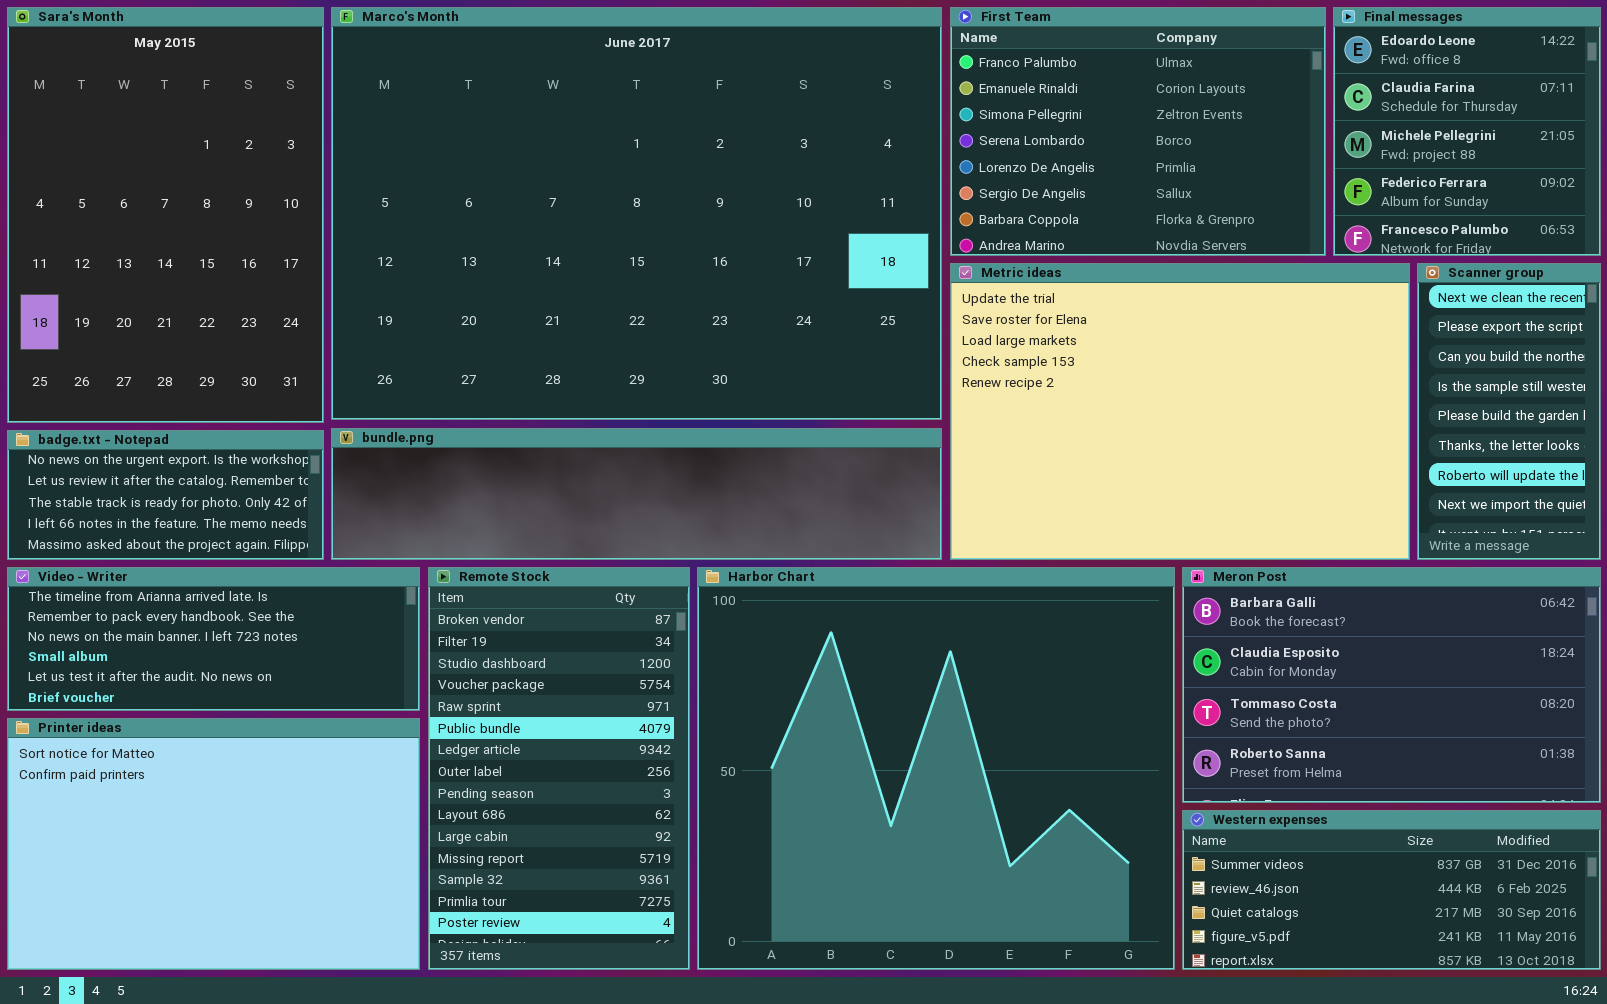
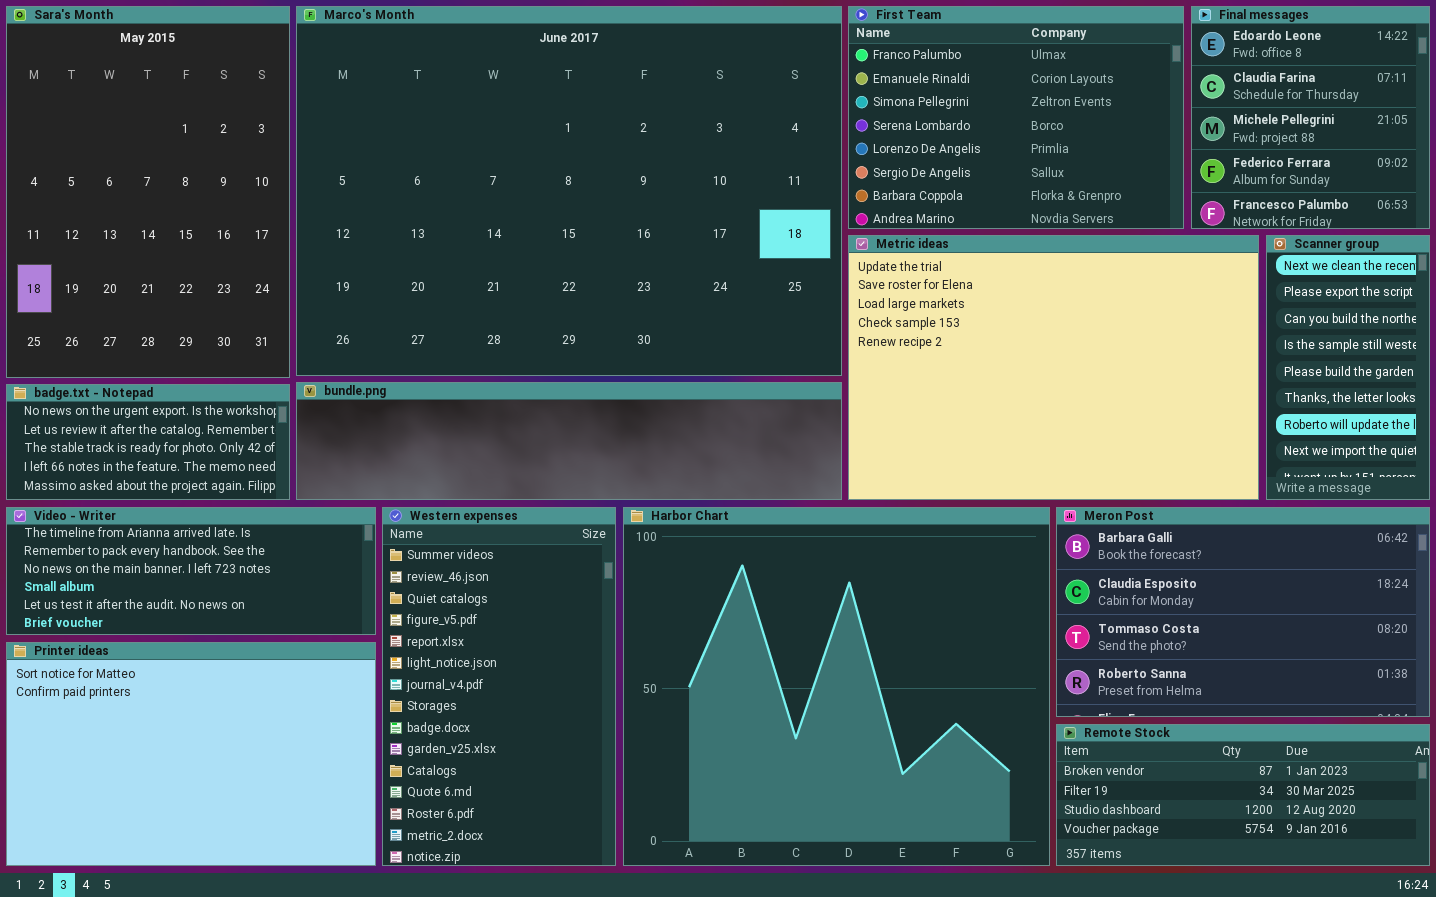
Remote Stock: [428,567,690,970] -> [1056,724,1430,866], moved, resized
Western expenses: [1182,810,1601,970] -> [382,507,616,866], moved, resized

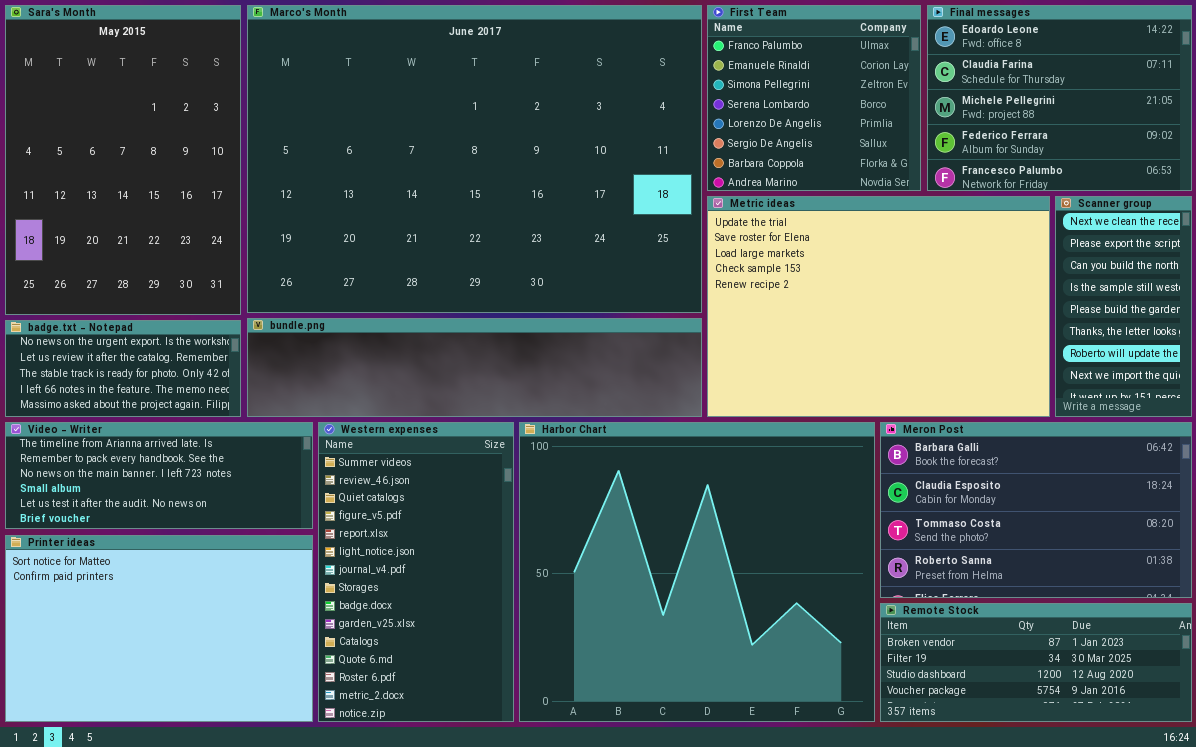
First Team: [848,6,1184,229] -> [707,5,921,191], resized
Final messages: [1191,6,1430,229] -> [927,5,1192,191], resized

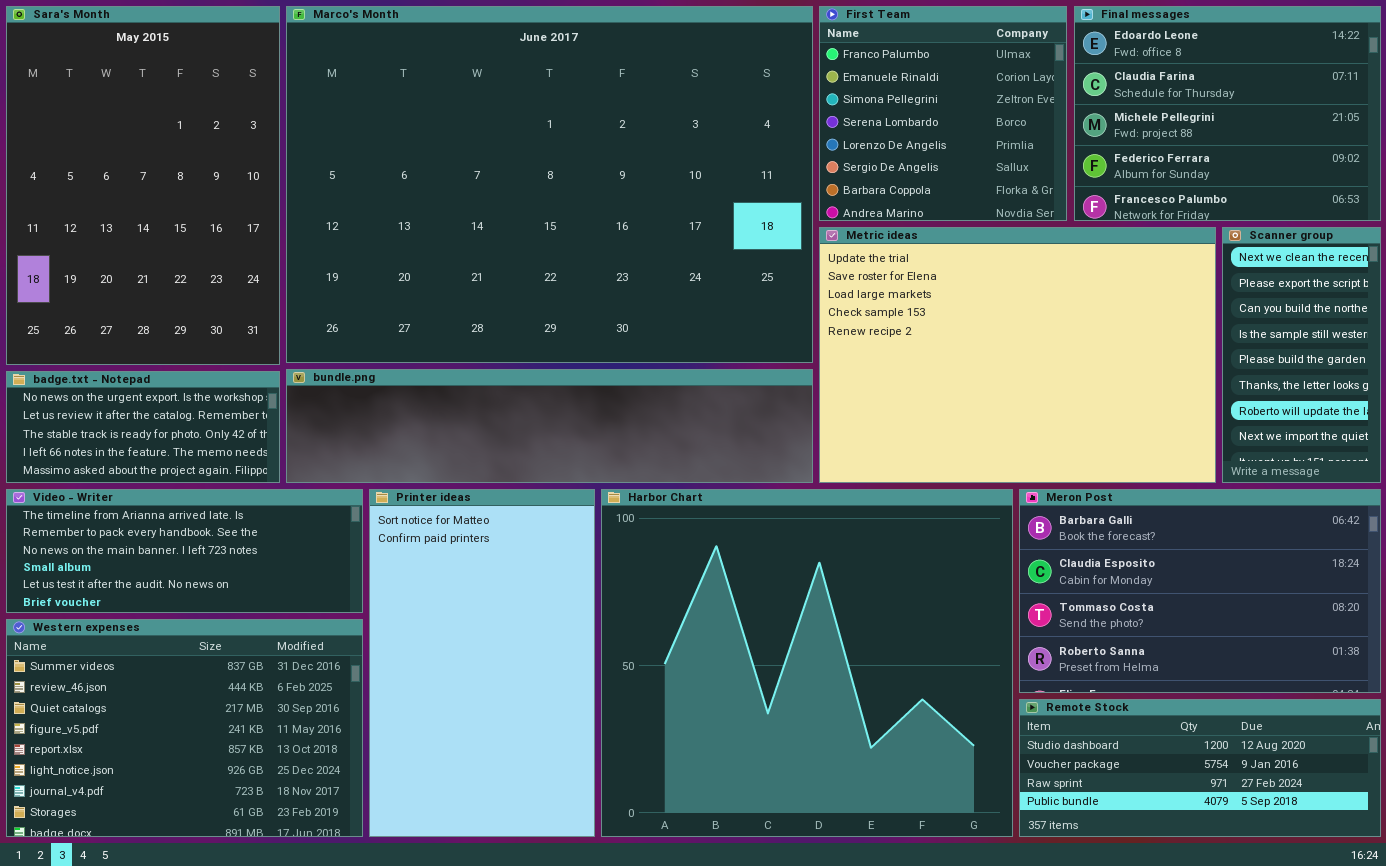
Western expenses: [318,422,514,722] -> [6,619,363,837], moved, resized
Printer ideas: [5,535,313,722] -> [369,489,595,837], moved, resized
Remote Stock: [880,603,1192,722] -> [1019,699,1381,837], scrolled down 2 rows

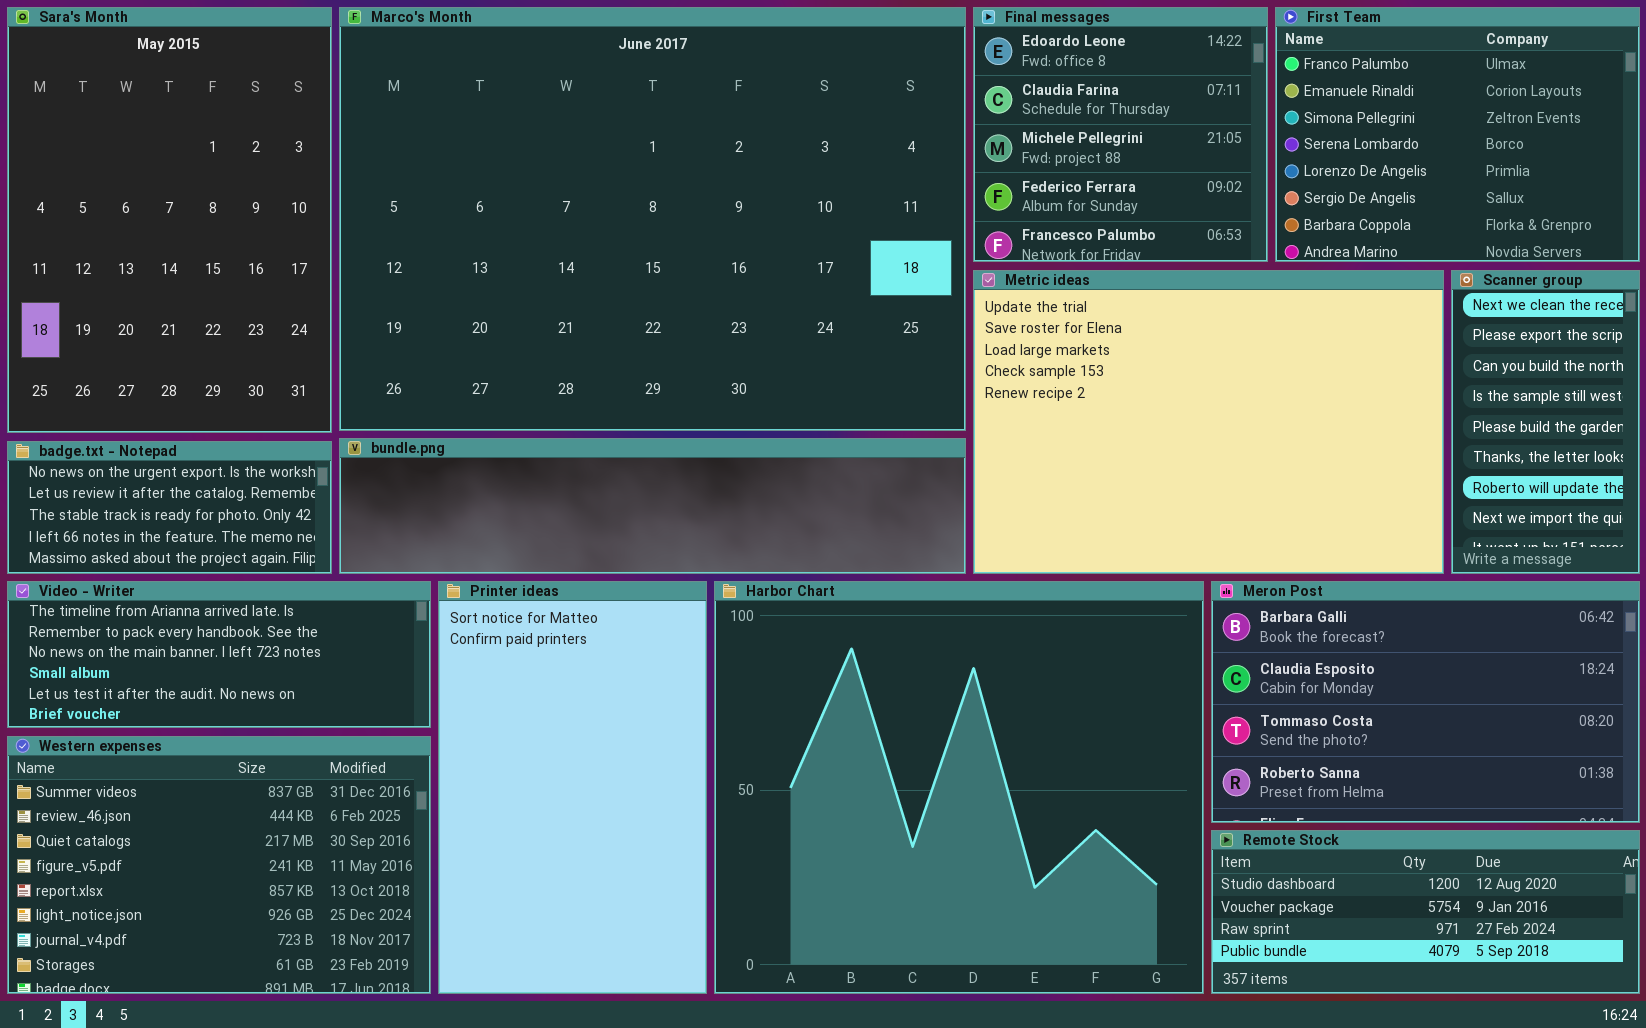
First Team: [819,6,1067,221] -> [1275,7,1640,262], moved, resized
Final messages: [1074,6,1381,221] -> [973,7,1268,262], moved, resized

